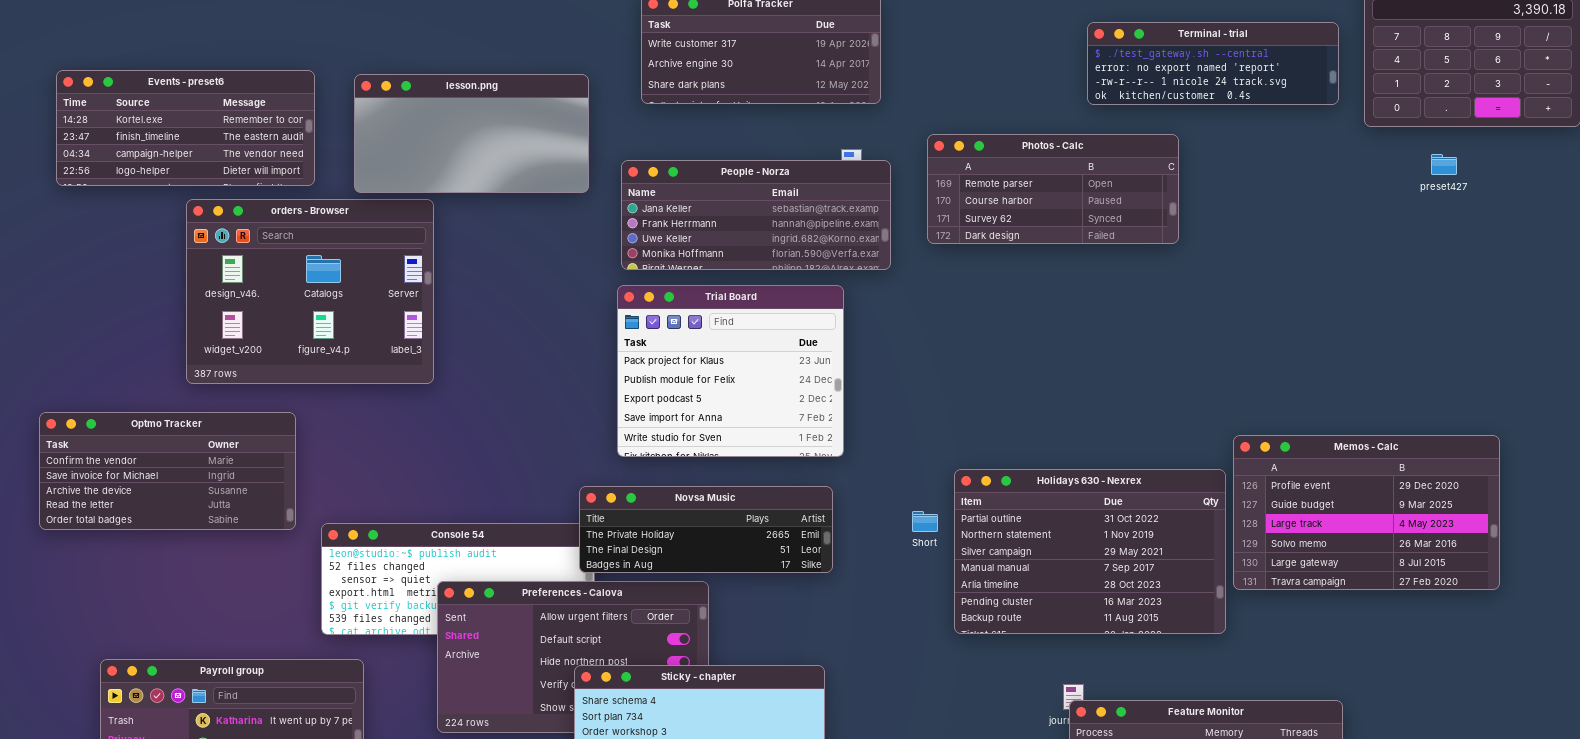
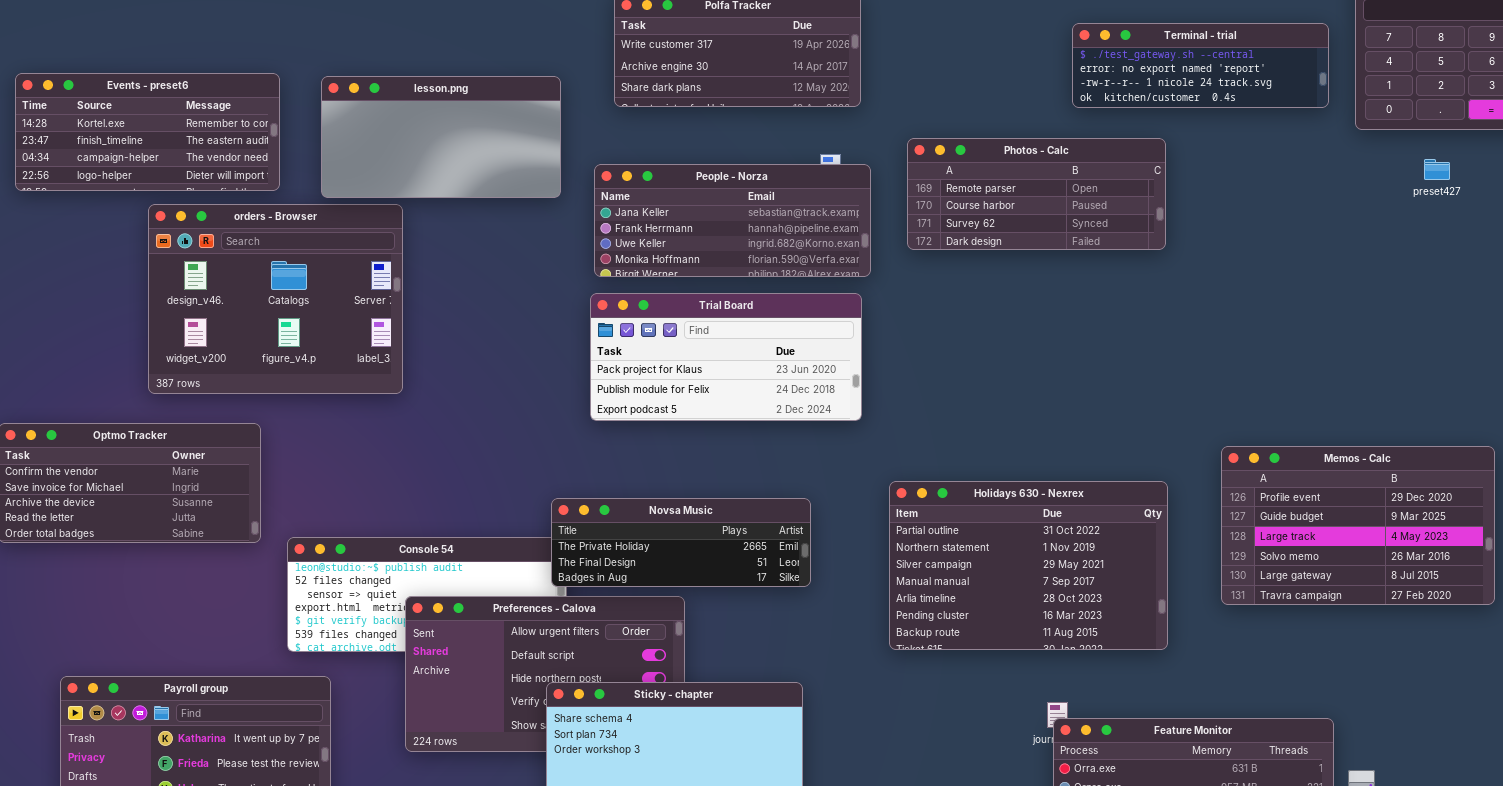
Trial Board: [617,285,844,457] -> [590,293,862,421], resized
Holidays 630 - Nexrex: [954,469,1226,634] -> [889,481,1168,650], moved

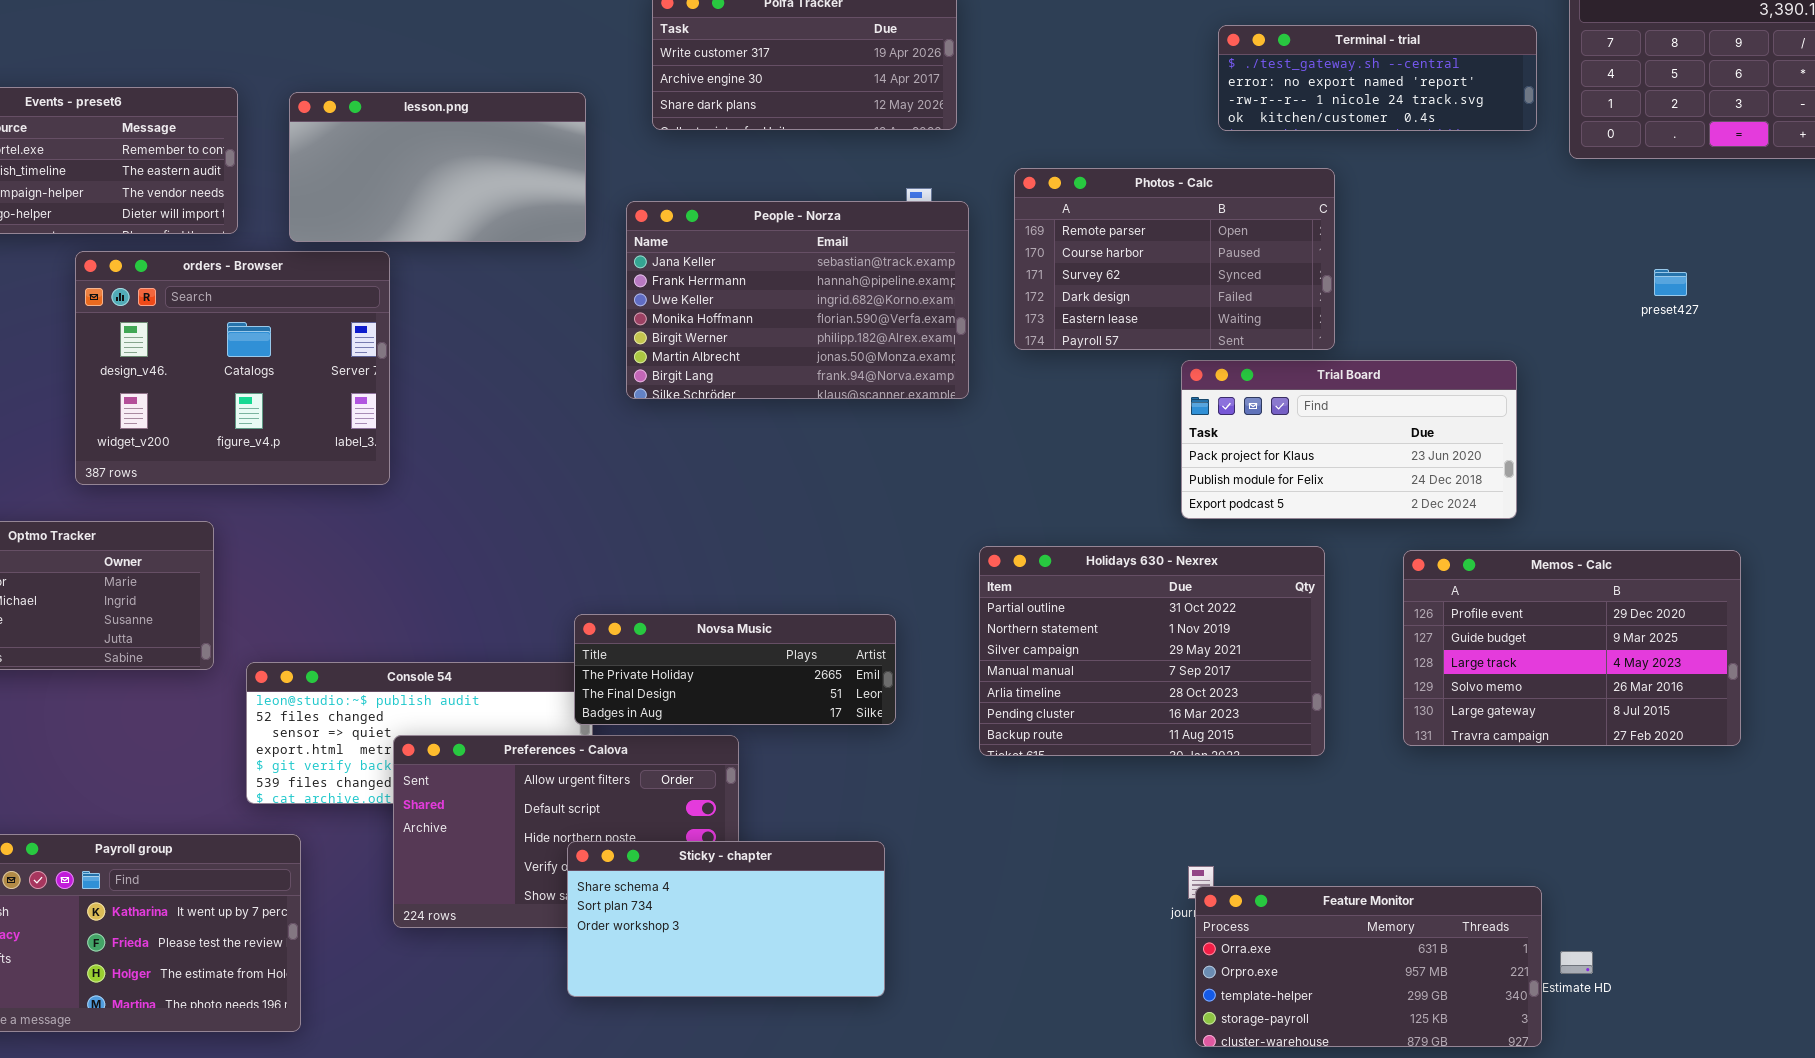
Photos - Calc: [907,138,1166,250] -> [1014,168,1335,350], resized
preset427: [1424,159,1450,180] -> [1654,269,1687,296], moved
People - Norza: [594,164,871,277] -> [626,201,969,399], resized
Trial Board: [590,293,862,421] -> [1181,360,1517,519], moved
Holidays 630 - Nexrex: [889,481,1168,650] -> [979,546,1325,756], moved

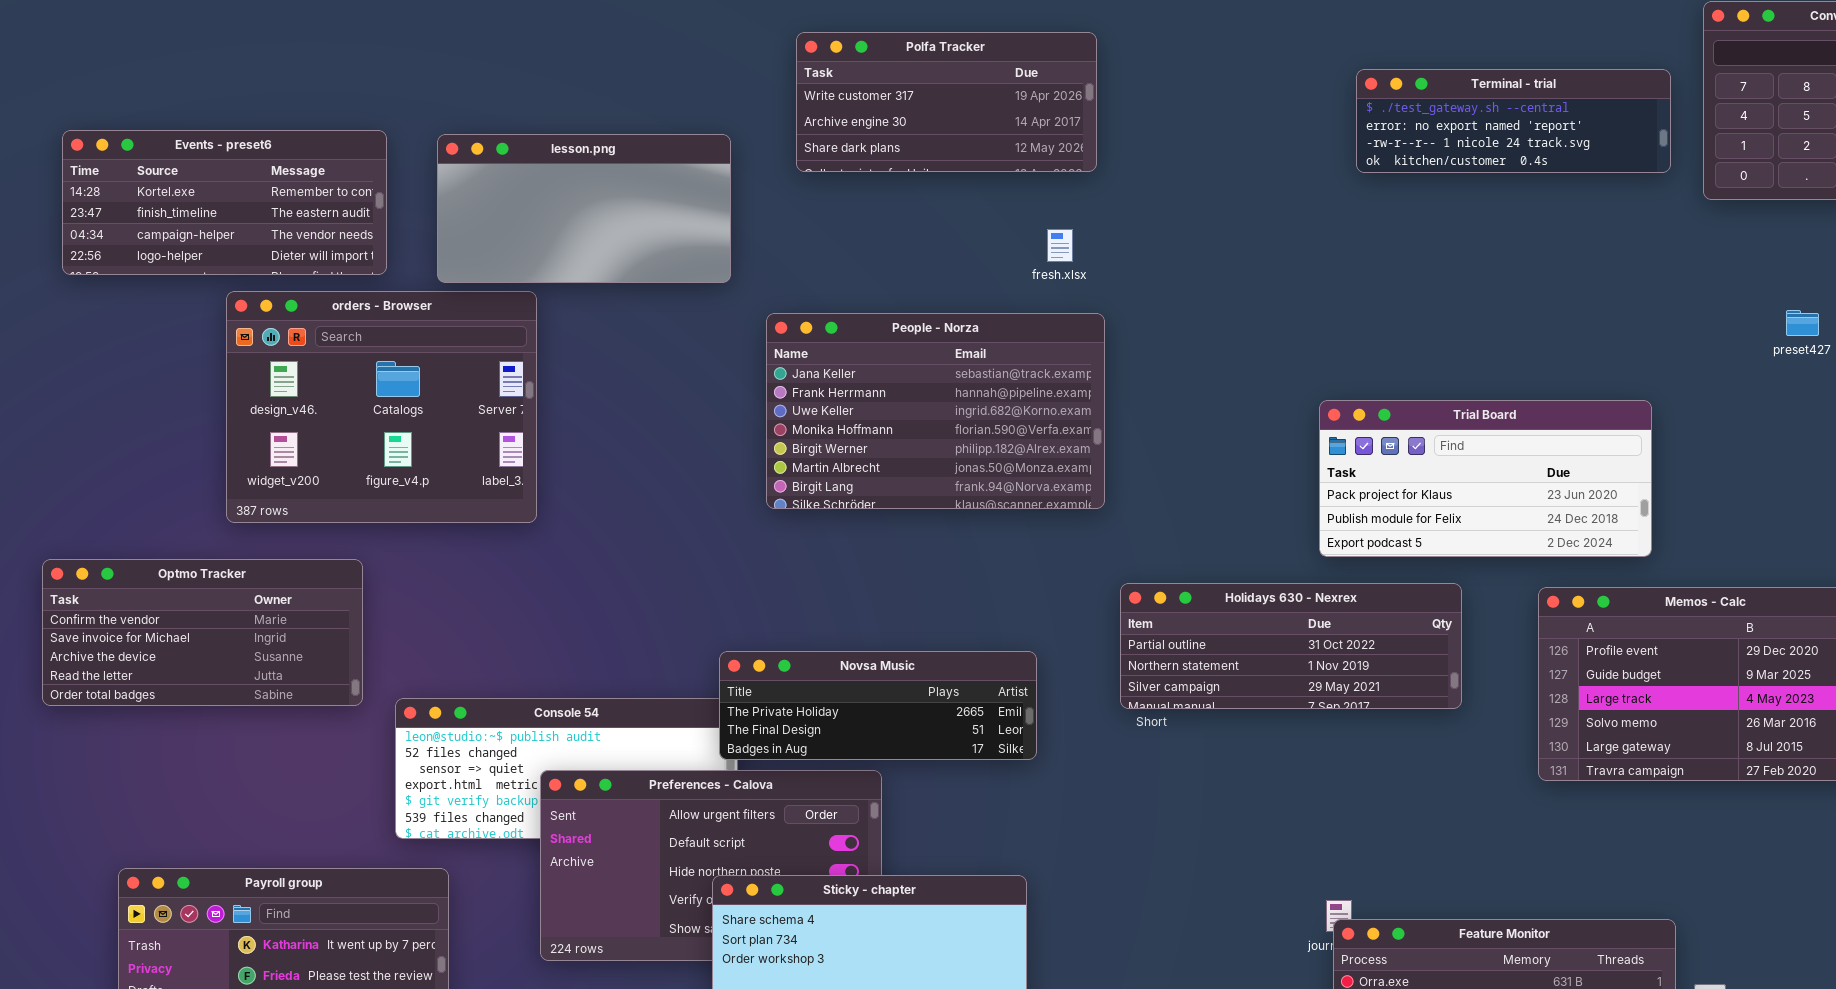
Photos - Calc: [1014,168,1335,350] -> none, closed
People - Norza: [626,201,969,399] -> [766,313,1105,509], moved
Holidays 630 - Nexrex: [979,546,1325,756] -> [1120,583,1462,709], resized

